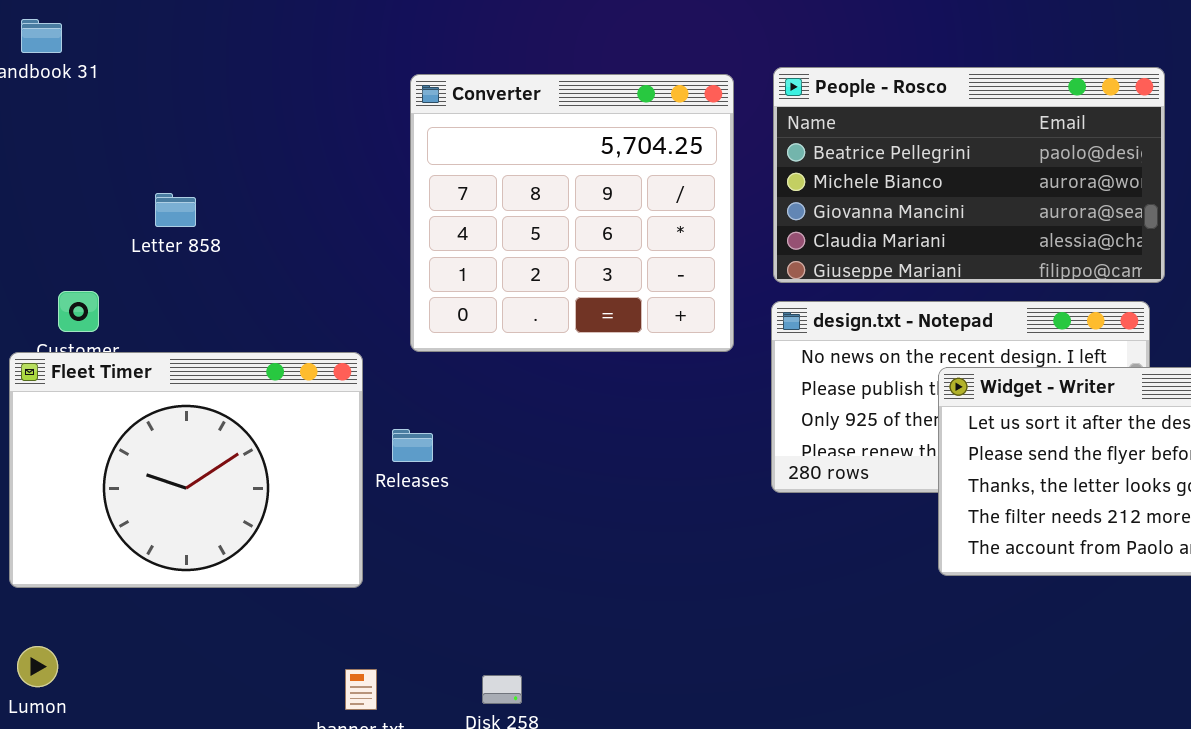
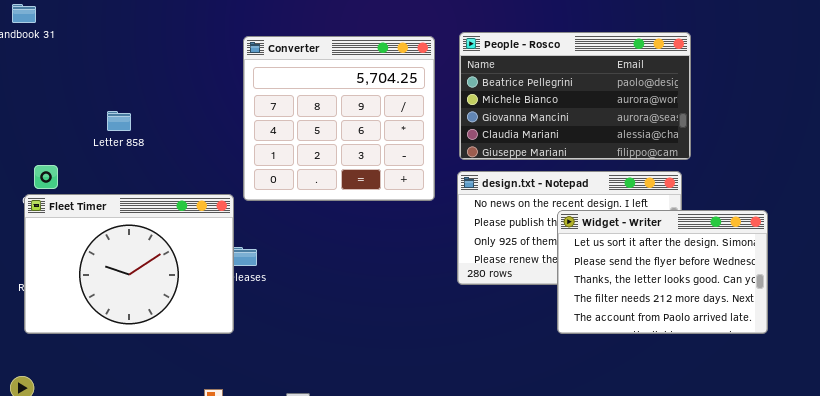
Letter 858: [155,193,196,227] -> [107,111,131,131], moved
Fleet Timer: [9,352,363,588] -> [24,194,234,334], moved

